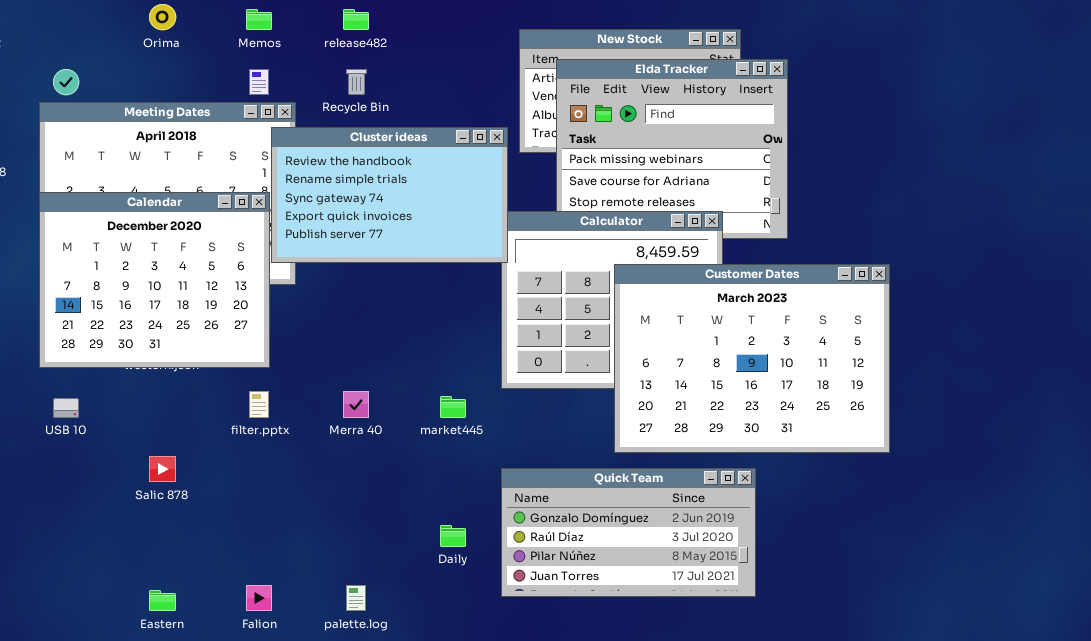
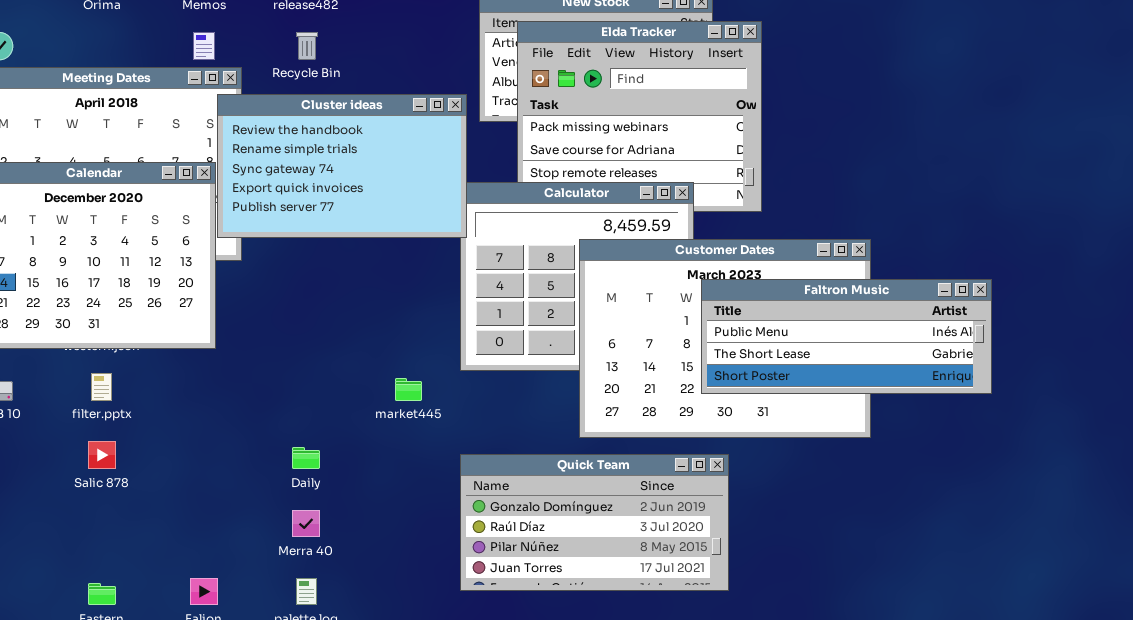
Faltron Music: none -> [701,279,992,394], opened
filter.pptx: [249,391,269,418] -> [91,373,112,401], moved
Merra 40: [343,391,369,418] -> [292,510,320,537], moved
Daily: [440,525,466,547] -> [292,447,320,469], moved

